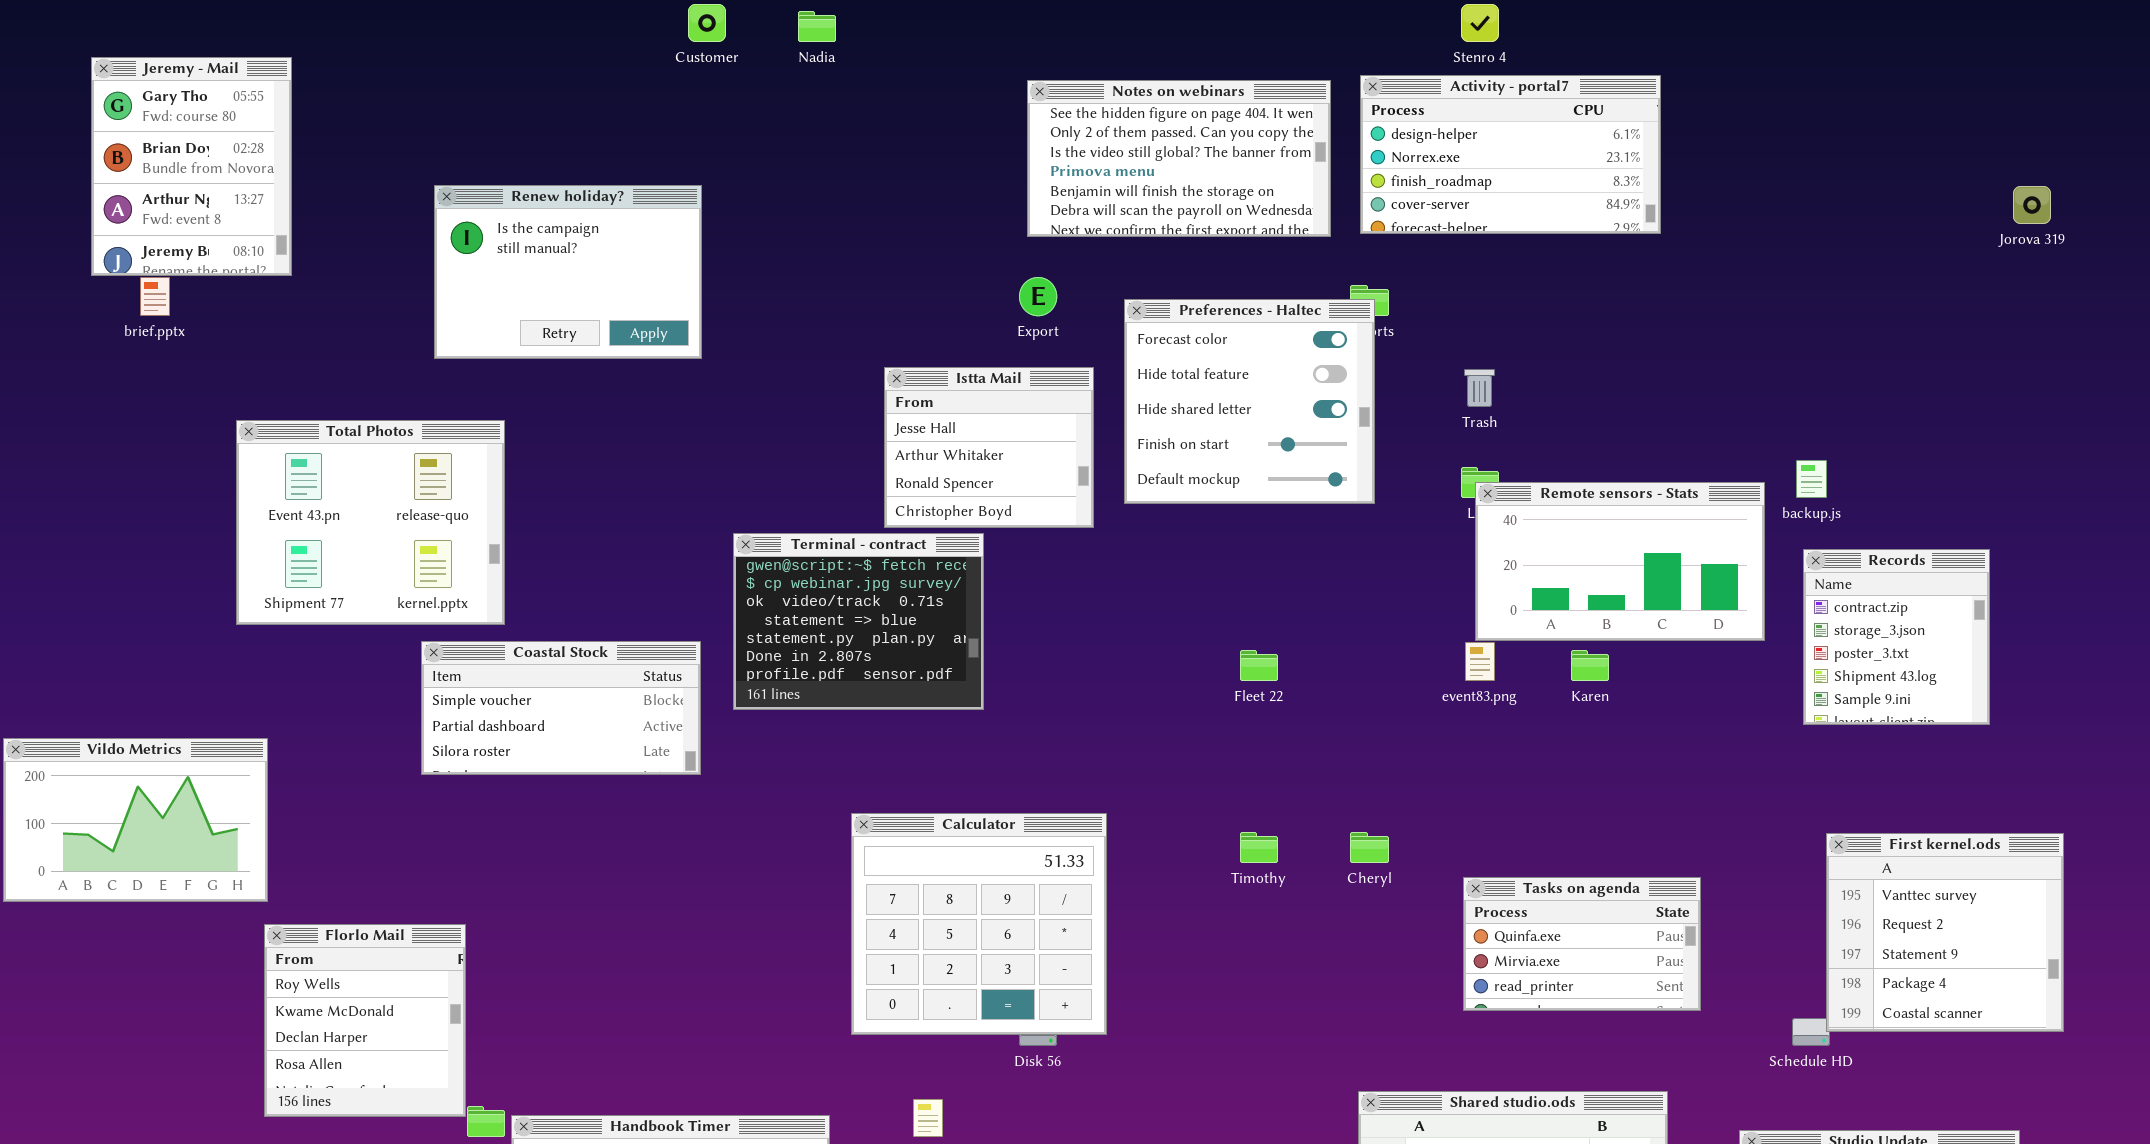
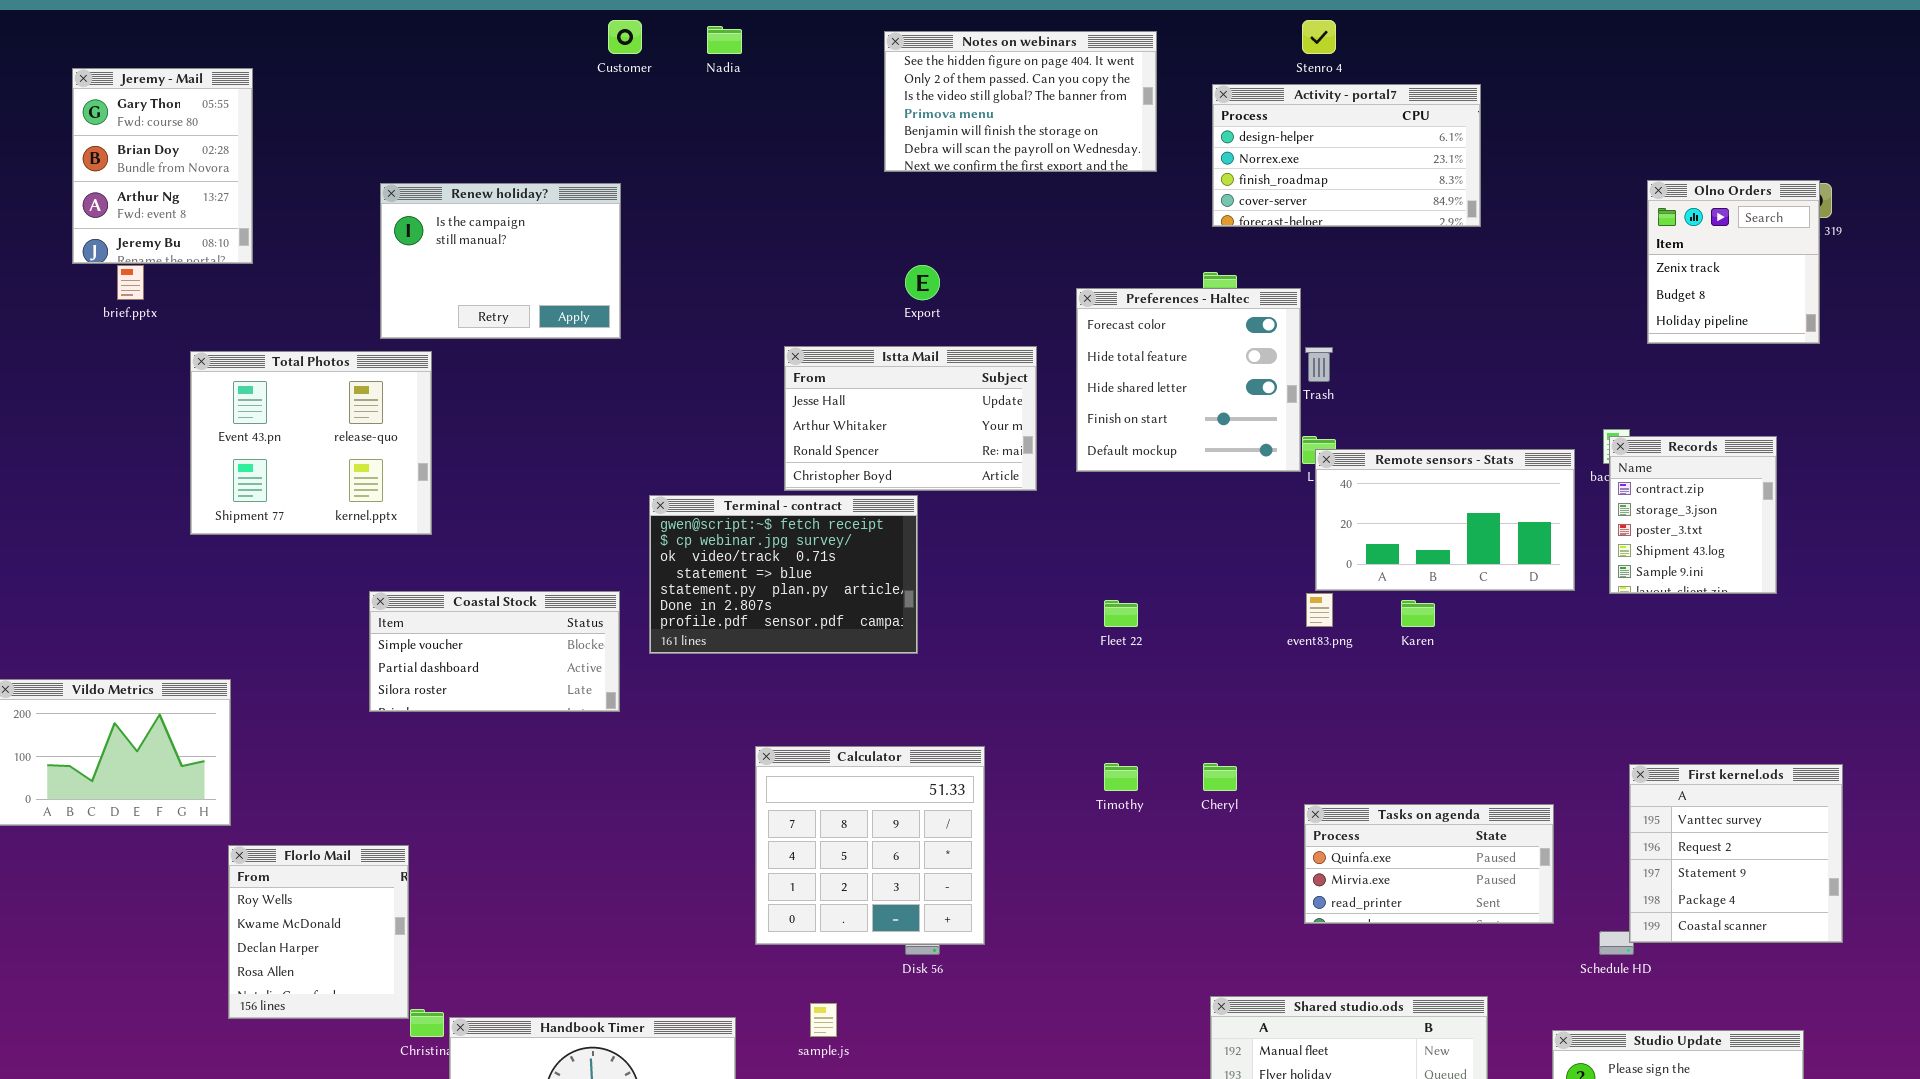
Notes on webinars: [1027,80,1331,237] -> [884,31,1157,172], moved
Olno Orders: none -> [1647,180,1820,344], opened
Preferences - Haltec: [1124,299,1375,504] -> [1076,288,1301,472], moved
Istta Mail: [884,367,1094,528] -> [784,346,1037,491], resized
Total Photos: [236,420,505,625] -> [190,351,432,535], moved
Terminal - contract: [733,533,984,710] -> [649,495,918,654], resized
Records: [1803,549,1990,725] -> [1609,436,1777,594], moved
Tasks on agenda: [1463,877,1701,1011] -> [1304,804,1554,924], resized

